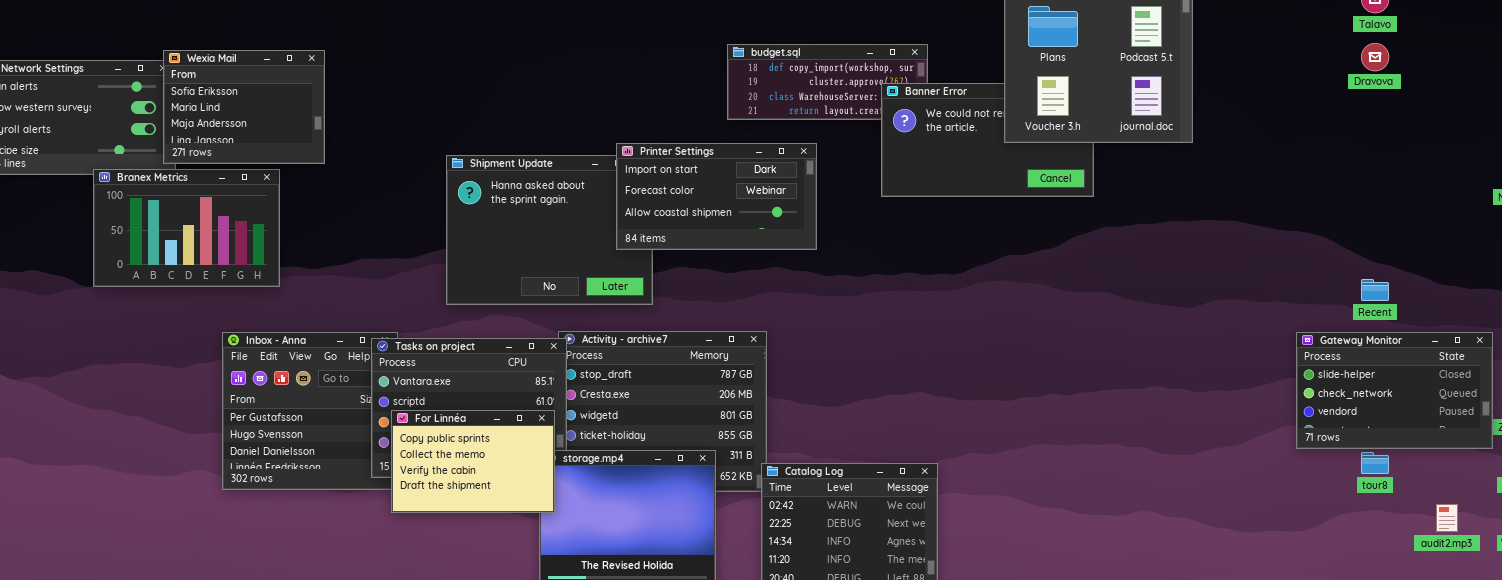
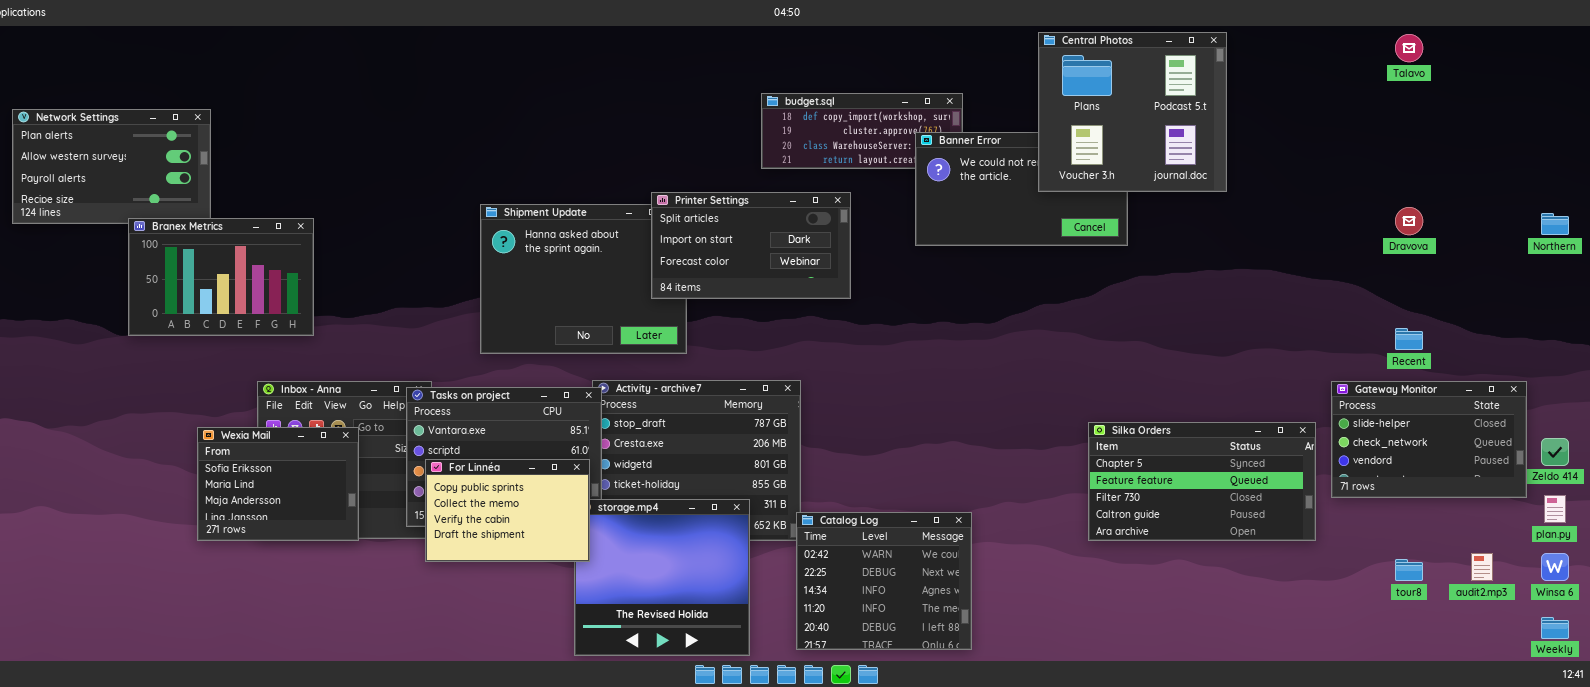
Dravova: [1361,43,1389,71] -> [1395,207,1423,235], moved
Wexia Mail: [163,50,325,164] -> [197,427,359,541], moved
Printer Settings: [616,143,817,250] -> [651,192,851,299], scrolled up 1 row
Silka Orders: none -> [1088,422,1316,541], opened
tour8: [1361,452,1389,474] -> [1395,559,1423,581], moved

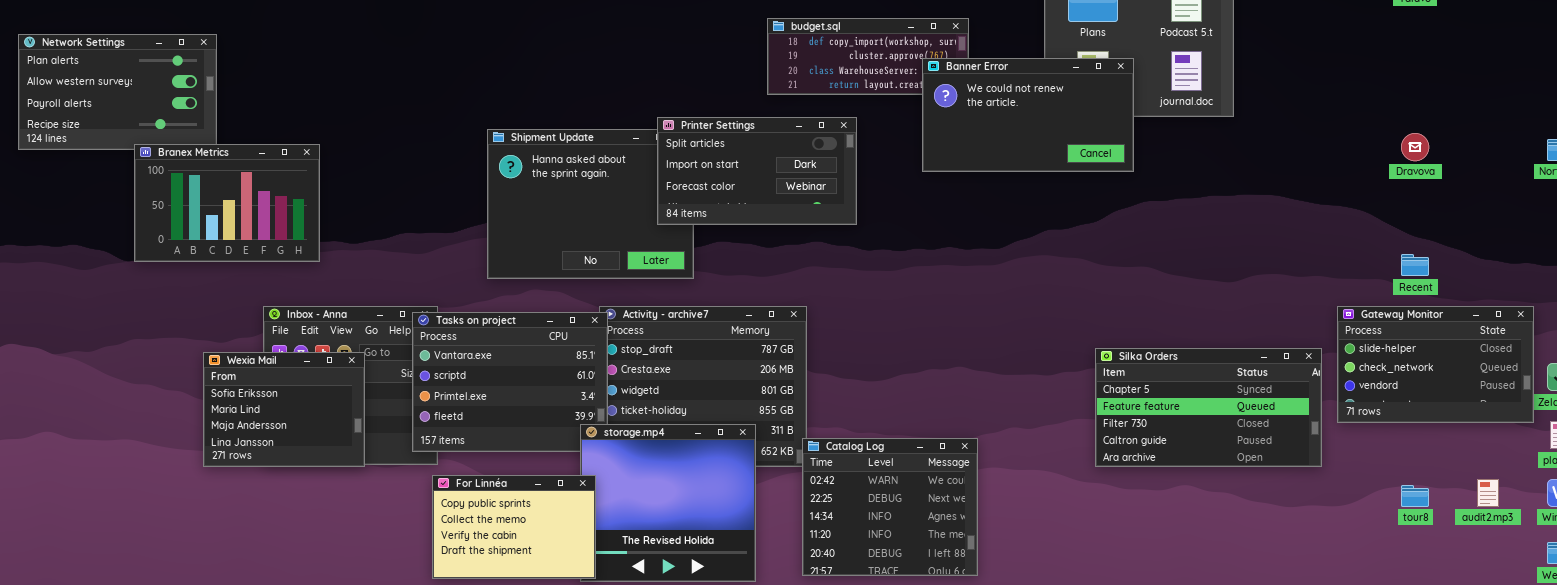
Banner Error: [915,132,1128,246] -> [922,58,1134,172], raised
For Linnéa: [425,459,590,562] -> [432,475,596,579], moved

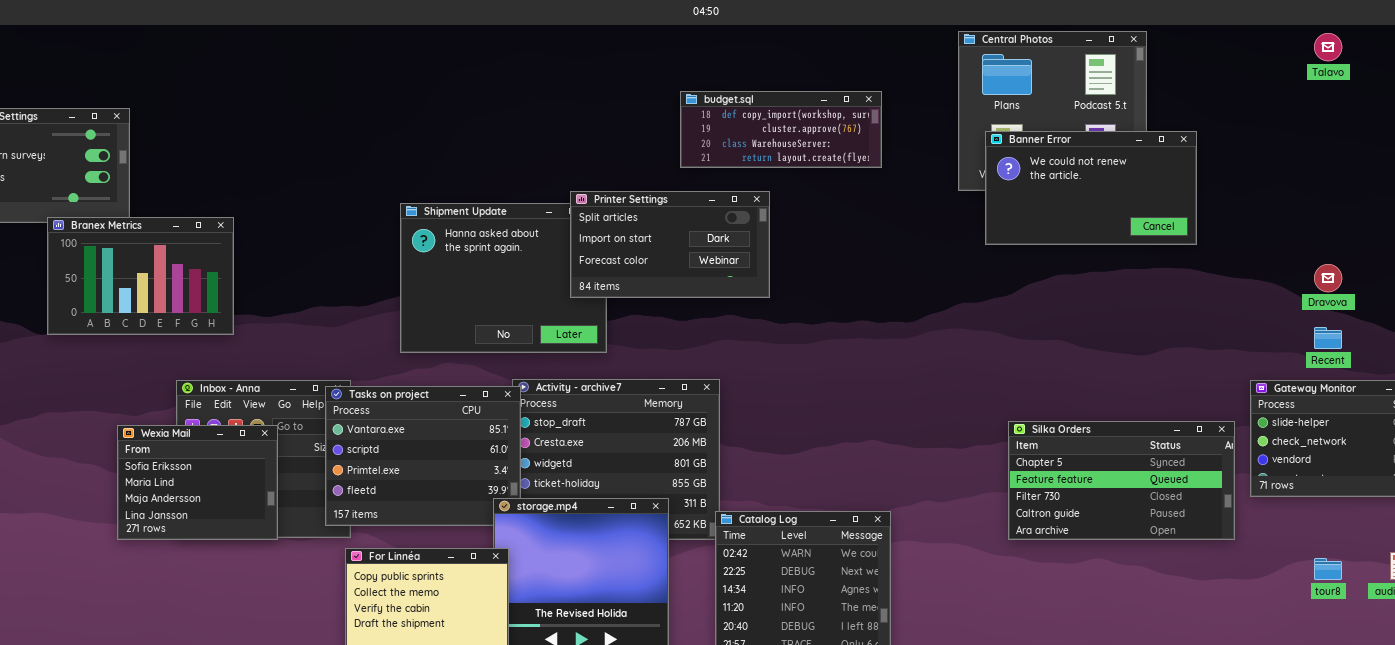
Banner Error: [922,58,1134,172] -> [985,131,1197,245], moved
Dravova: [1401,133,1429,161] -> [1314,264,1342,292], moved

